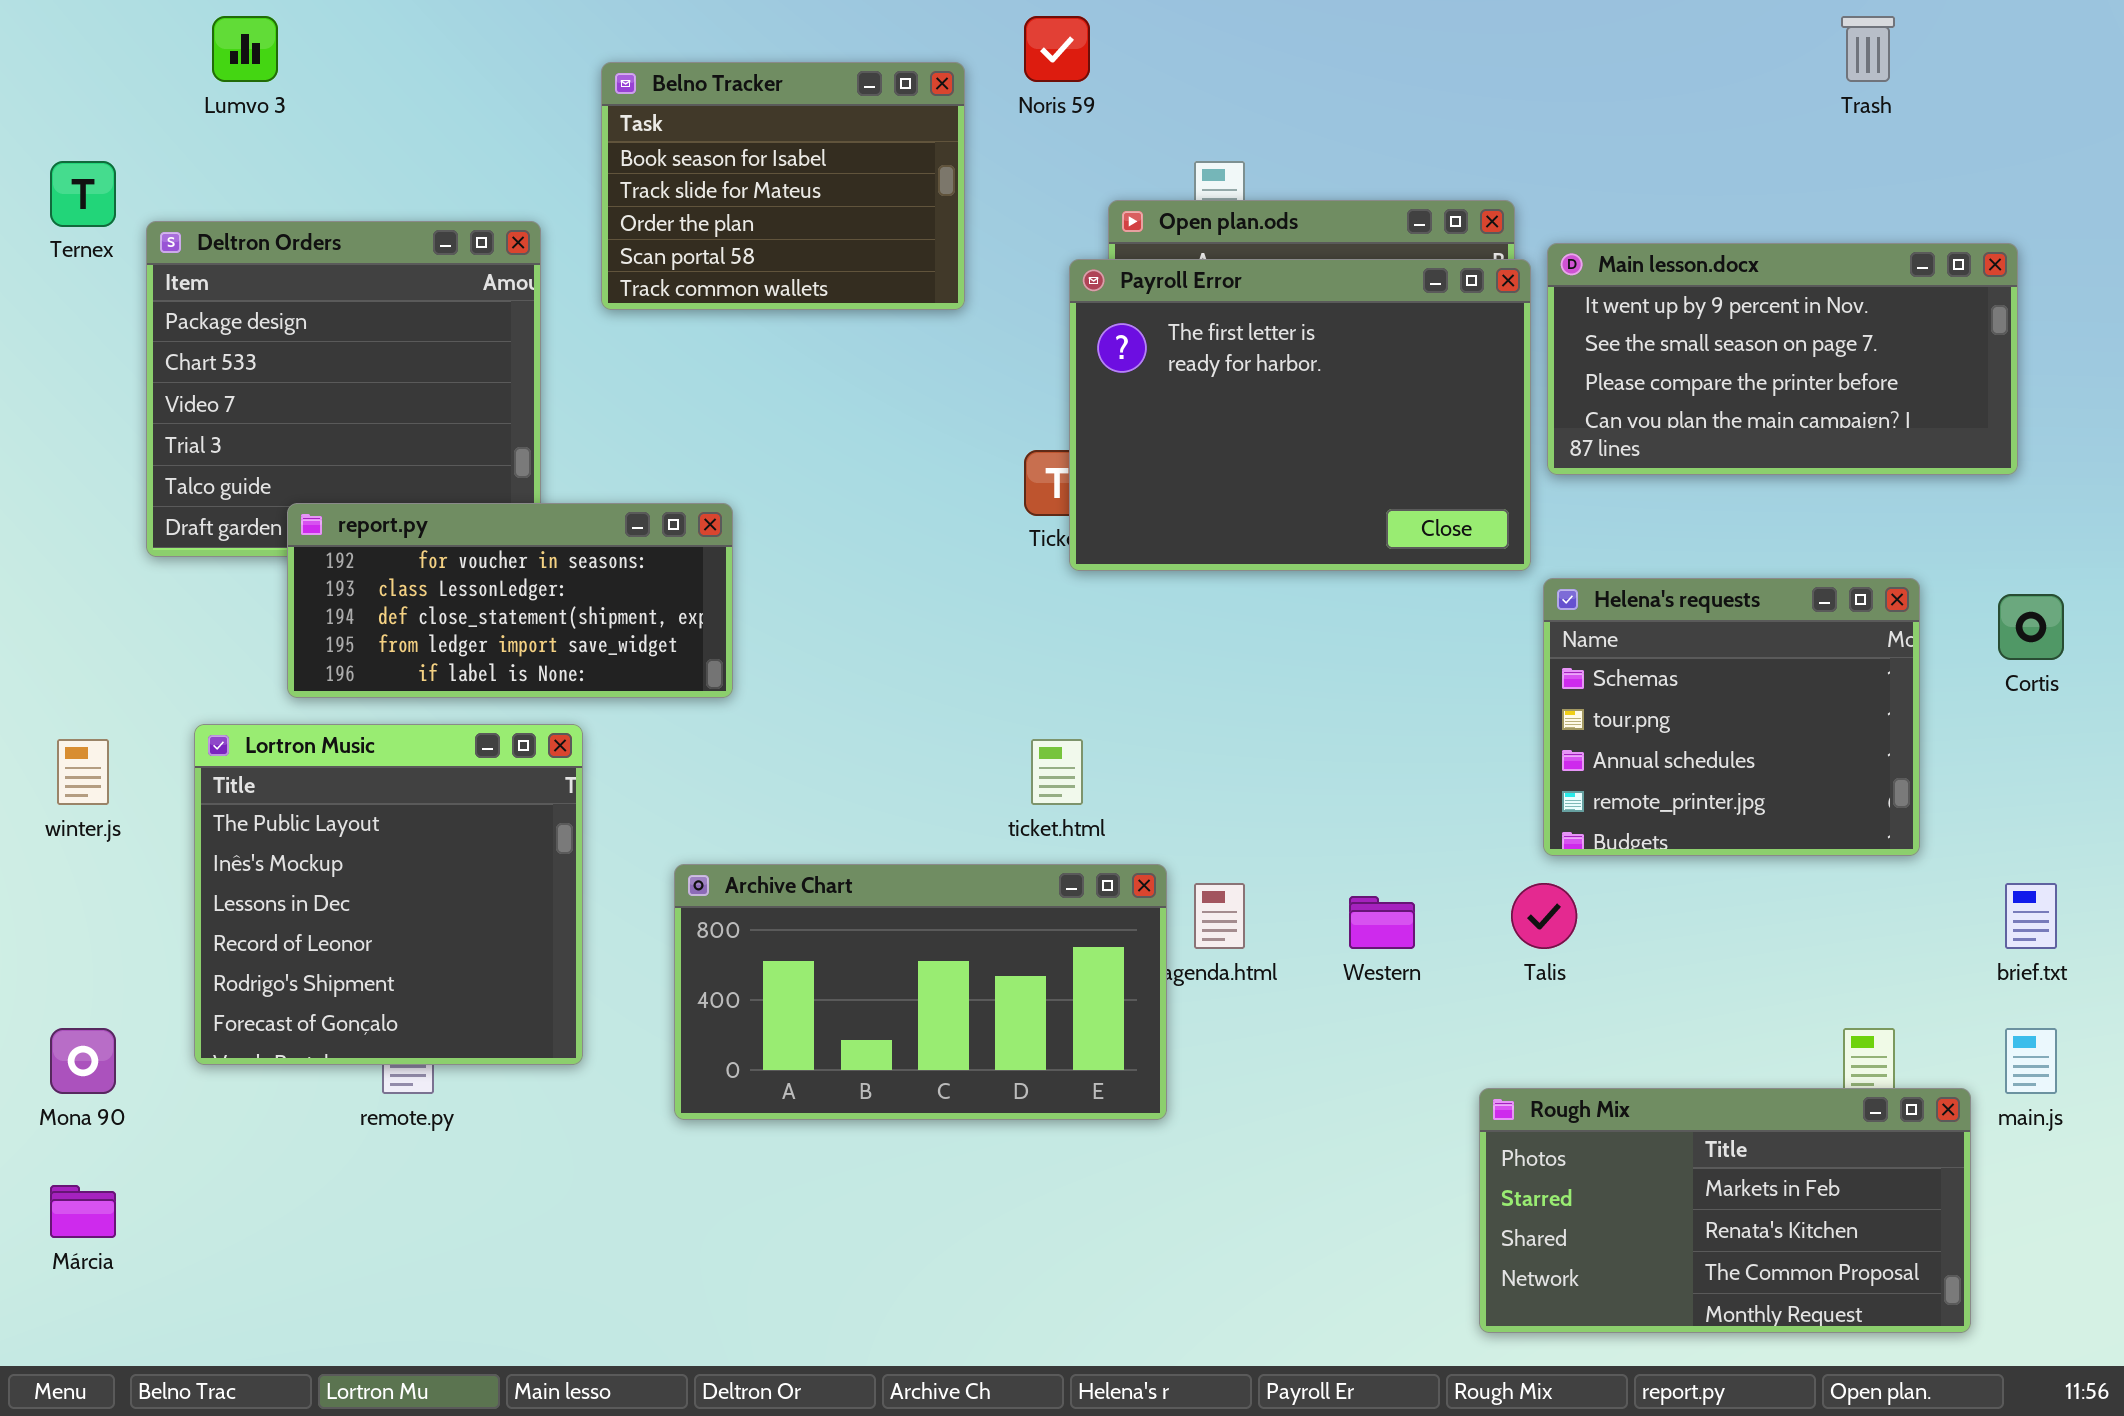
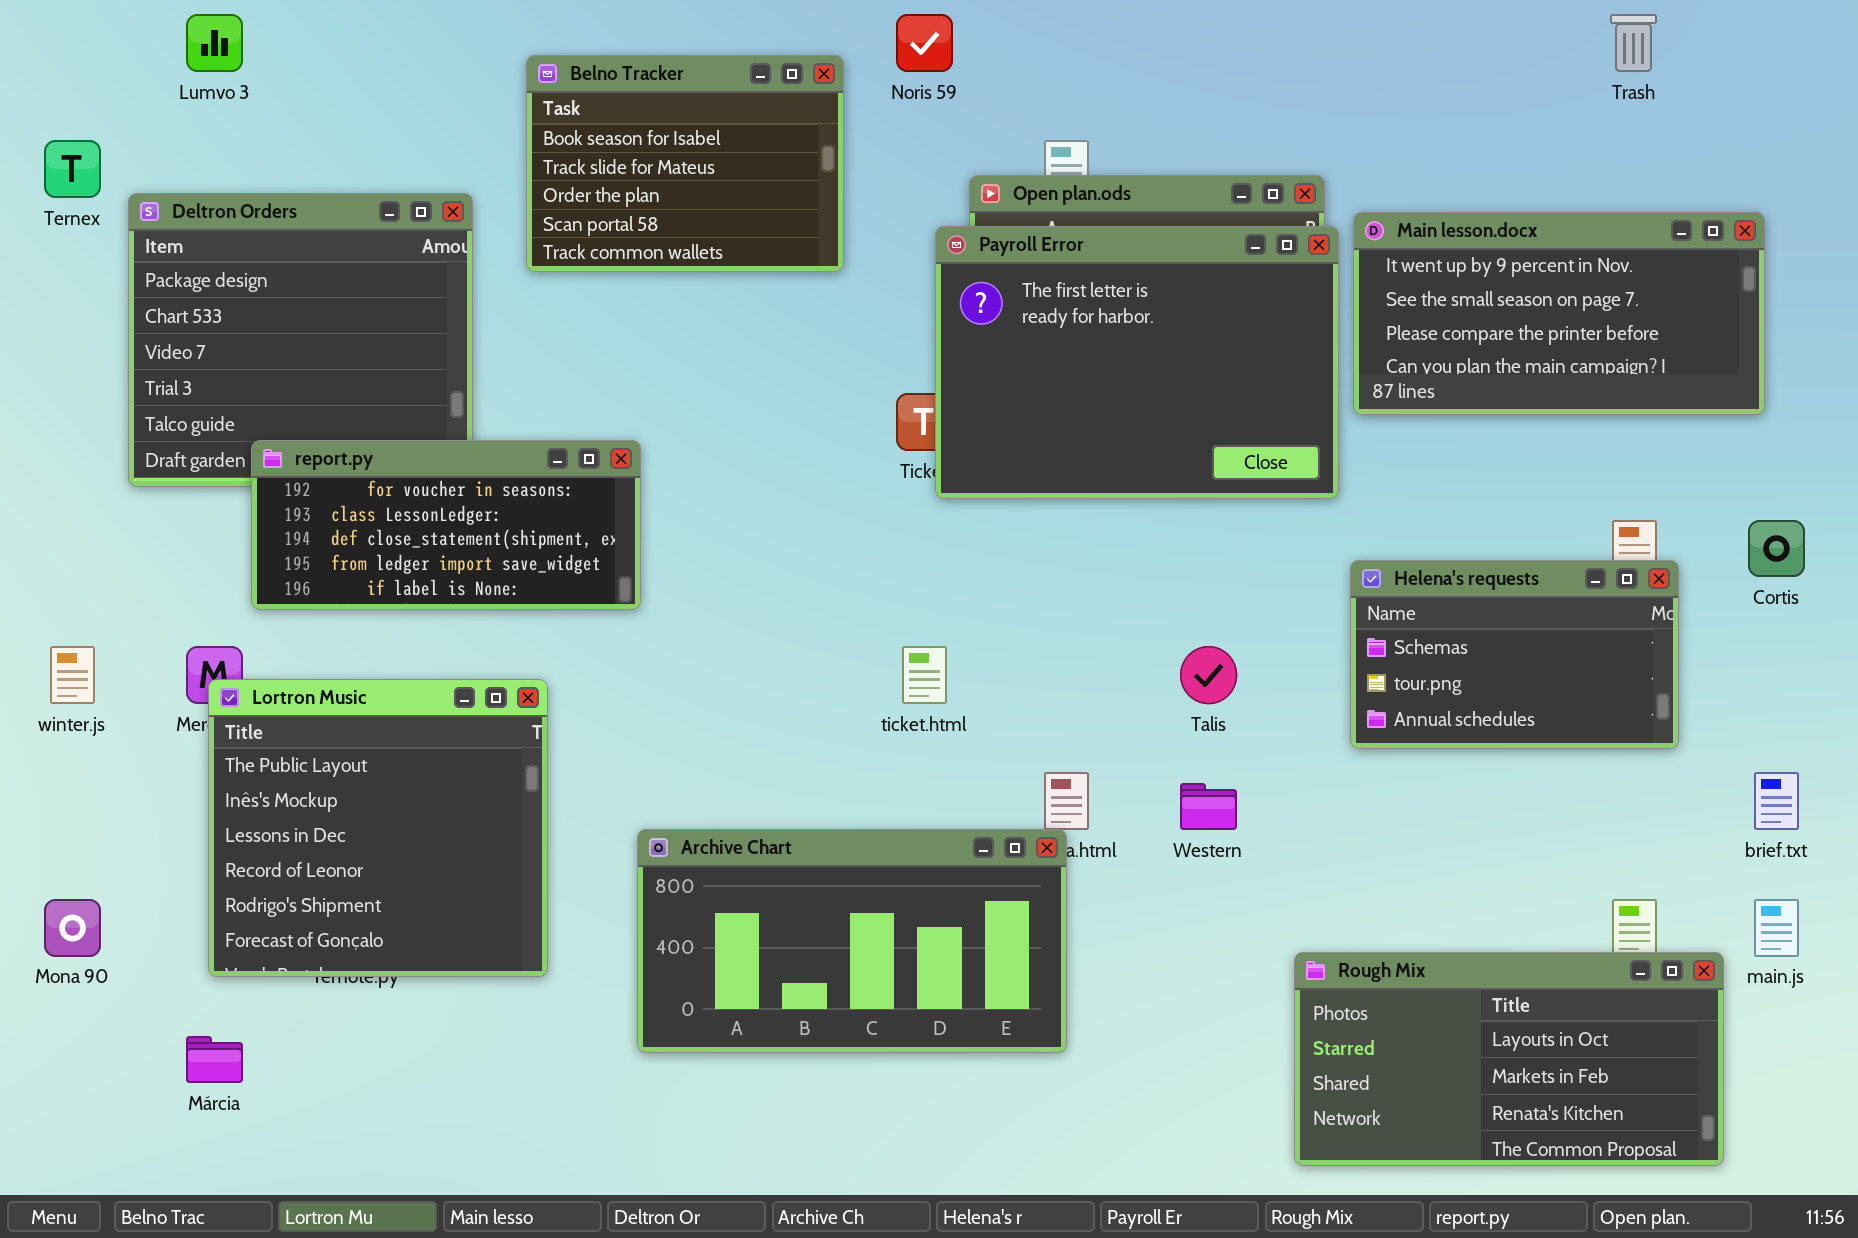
Helena's requests: [1543,578,1920,856] -> [1350,560,1679,749], resized
Lortron Music: [194,724,583,1065] -> [208,679,548,977], moved
Archive Chart: [674,864,1167,1120] -> [637,829,1067,1053], moved
Talis: [1511,883,1577,949] -> [1180,646,1237,704], moved
Rough Mix: [1479,1088,1971,1333] -> [1294,952,1724,1166], scrolled up 1 row
Márcia: [50,1185,116,1238] -> [186,1036,243,1083], moved

